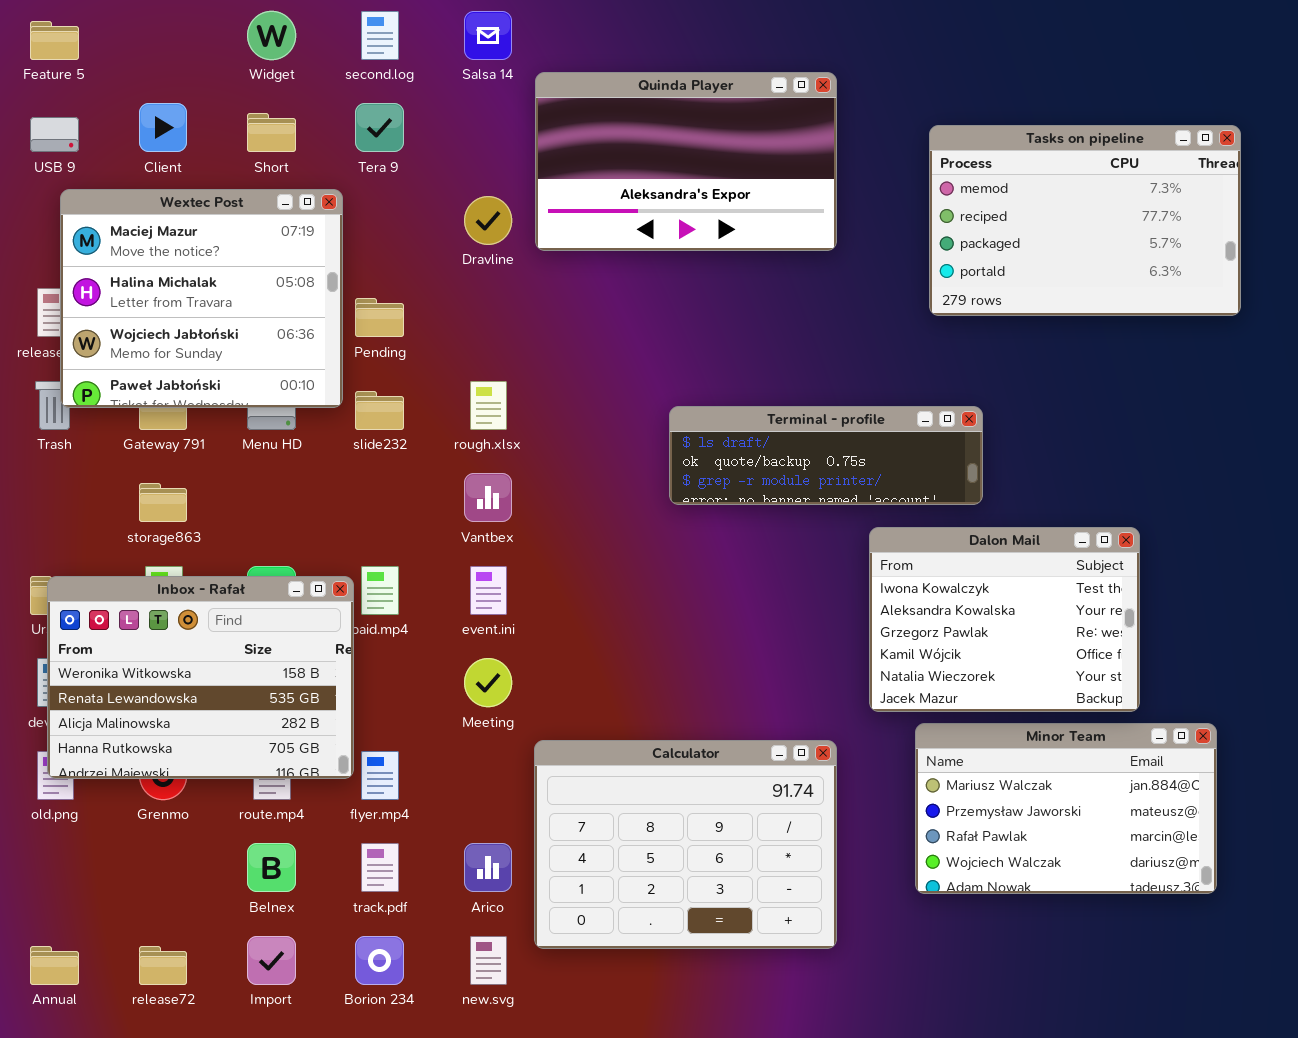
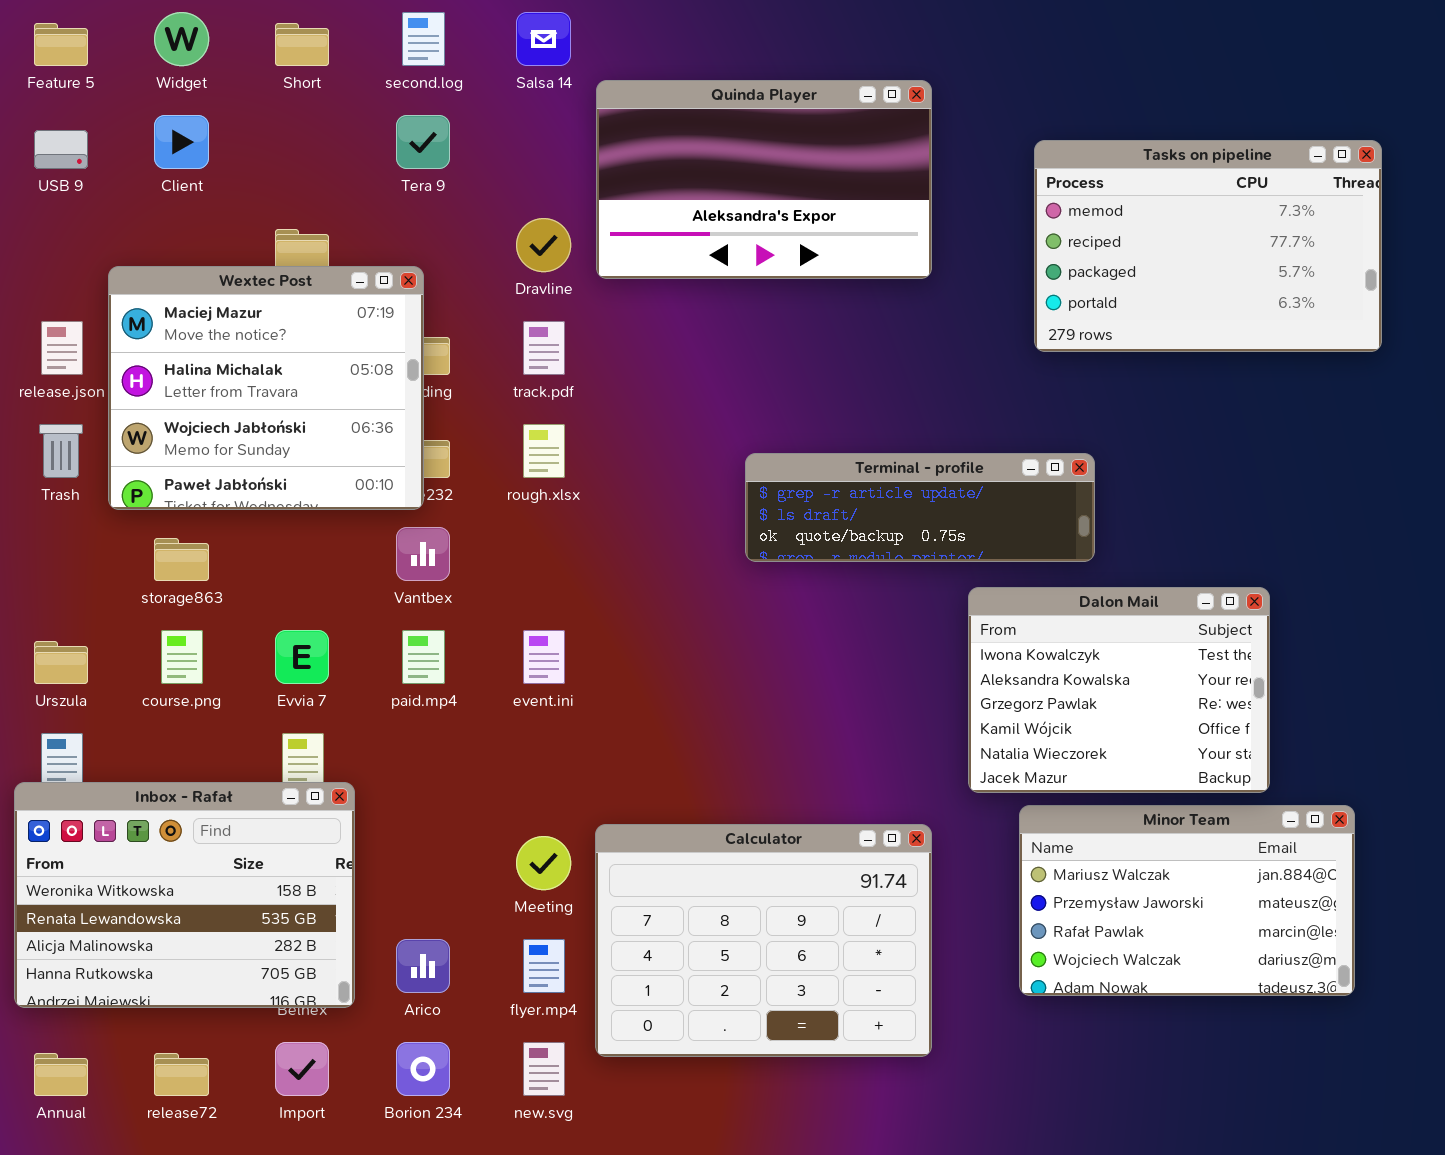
Widget: [247,11,296,60] -> [154,12,209,66], moved
Short: [247,113,296,152] -> [275,23,329,66], moved
Wextec Post: [60,189,343,408] -> [108,266,424,510], moved
Terminal - profile: [669,406,983,505] -> [745,453,1095,562], scrolled up 1 row
Vantbex: [464,473,512,522] -> [396,527,450,581], moved
Inbox - Rafał: [47,576,354,779] -> [14,782,355,1008], moved
Meeting: [464,658,512,707] -> [516,836,571,890], moved
flyer.mp4: [361,751,399,800] -> [523,939,565,993], moved
track.pdf: [361,843,399,892] -> [523,321,565,375], moved
Arico: [464,843,512,892] -> [396,939,450,993], moved

